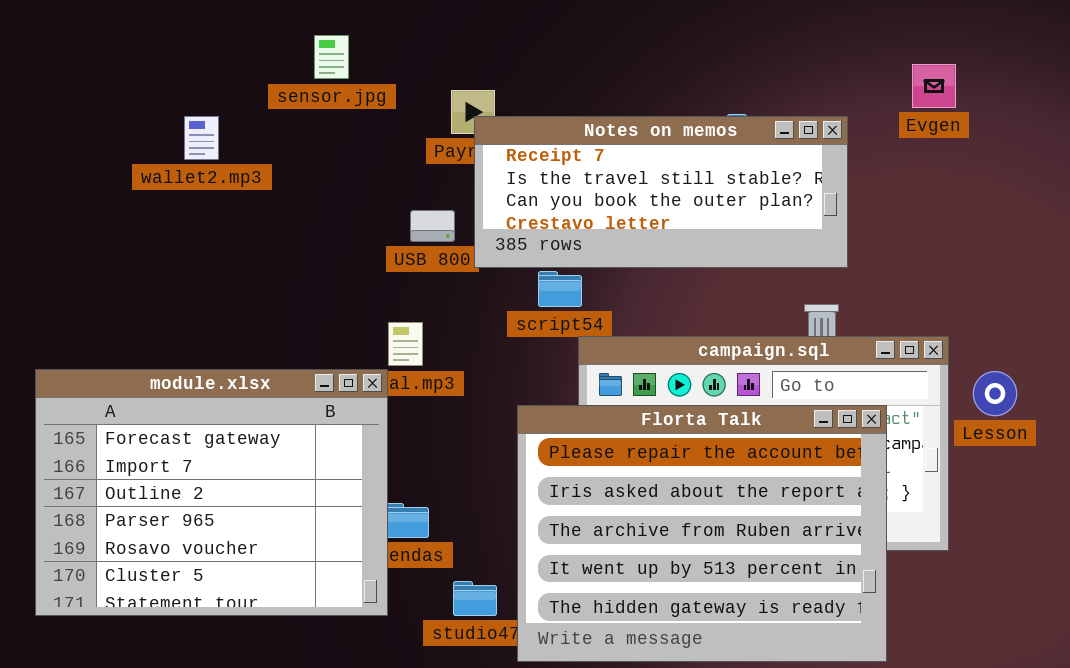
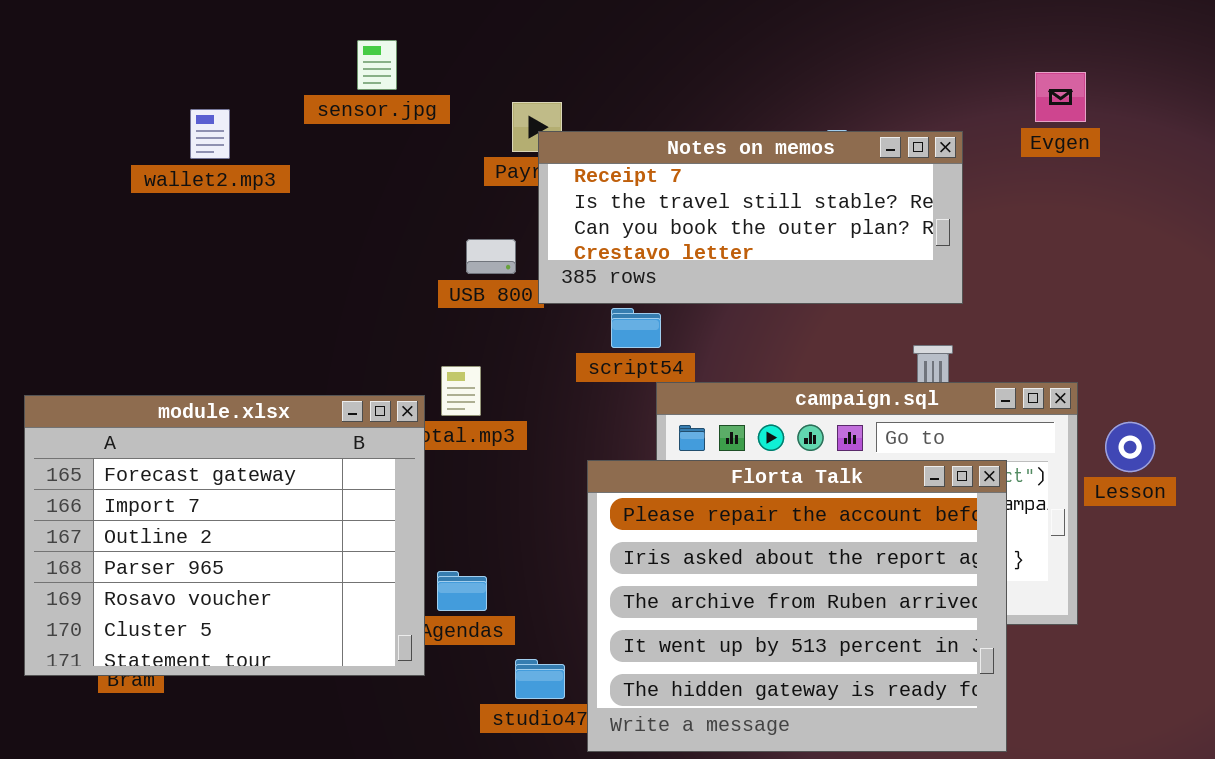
wallet2.mp3: [184,116,219,160] -> [190,109,230,159], moved
module.xlsx: [35,369,388,616] -> [24,395,425,676], moved

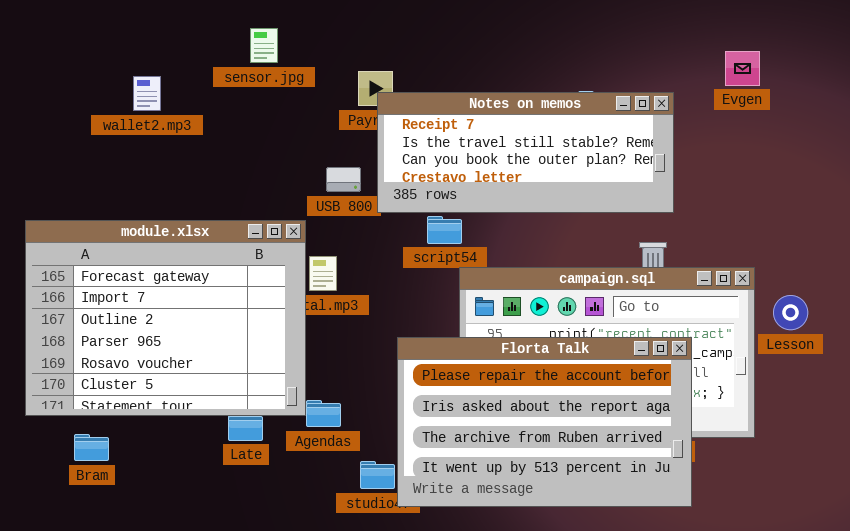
module.xlsx: [24,395,425,676] -> [25,220,306,416], moved
Florta Talk: [587,460,1007,752] -> [397,337,692,507], moved, resized

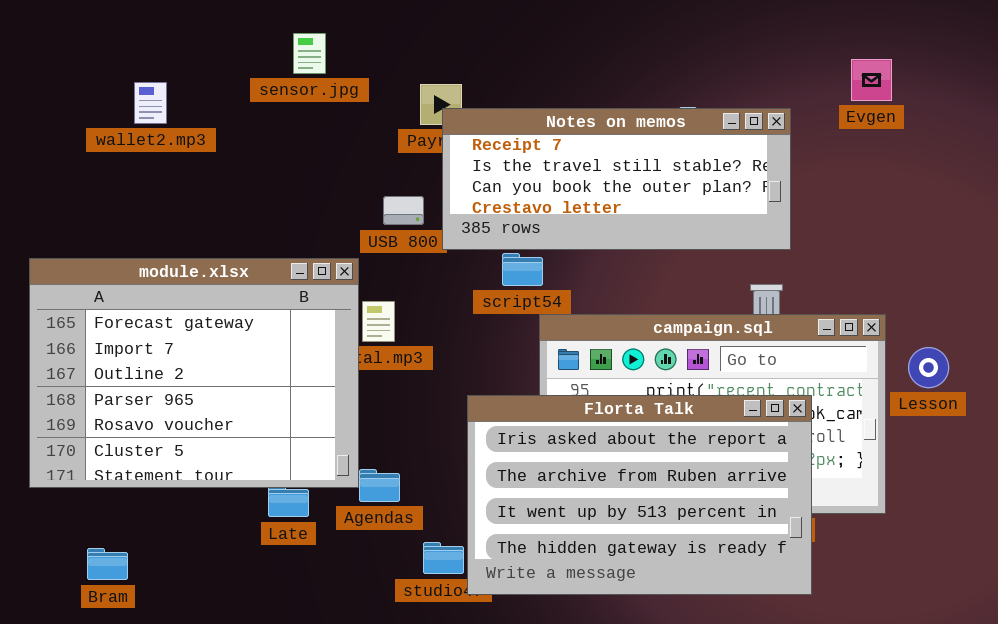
wallet2.mp3: [133,76,161,111] -> [134,82,167,124], moved
Florta Talk: [397,337,692,507] -> [467,395,812,595], scrolled down 1 row
Bram: [74,434,109,461] -> [87,548,128,580], moved

